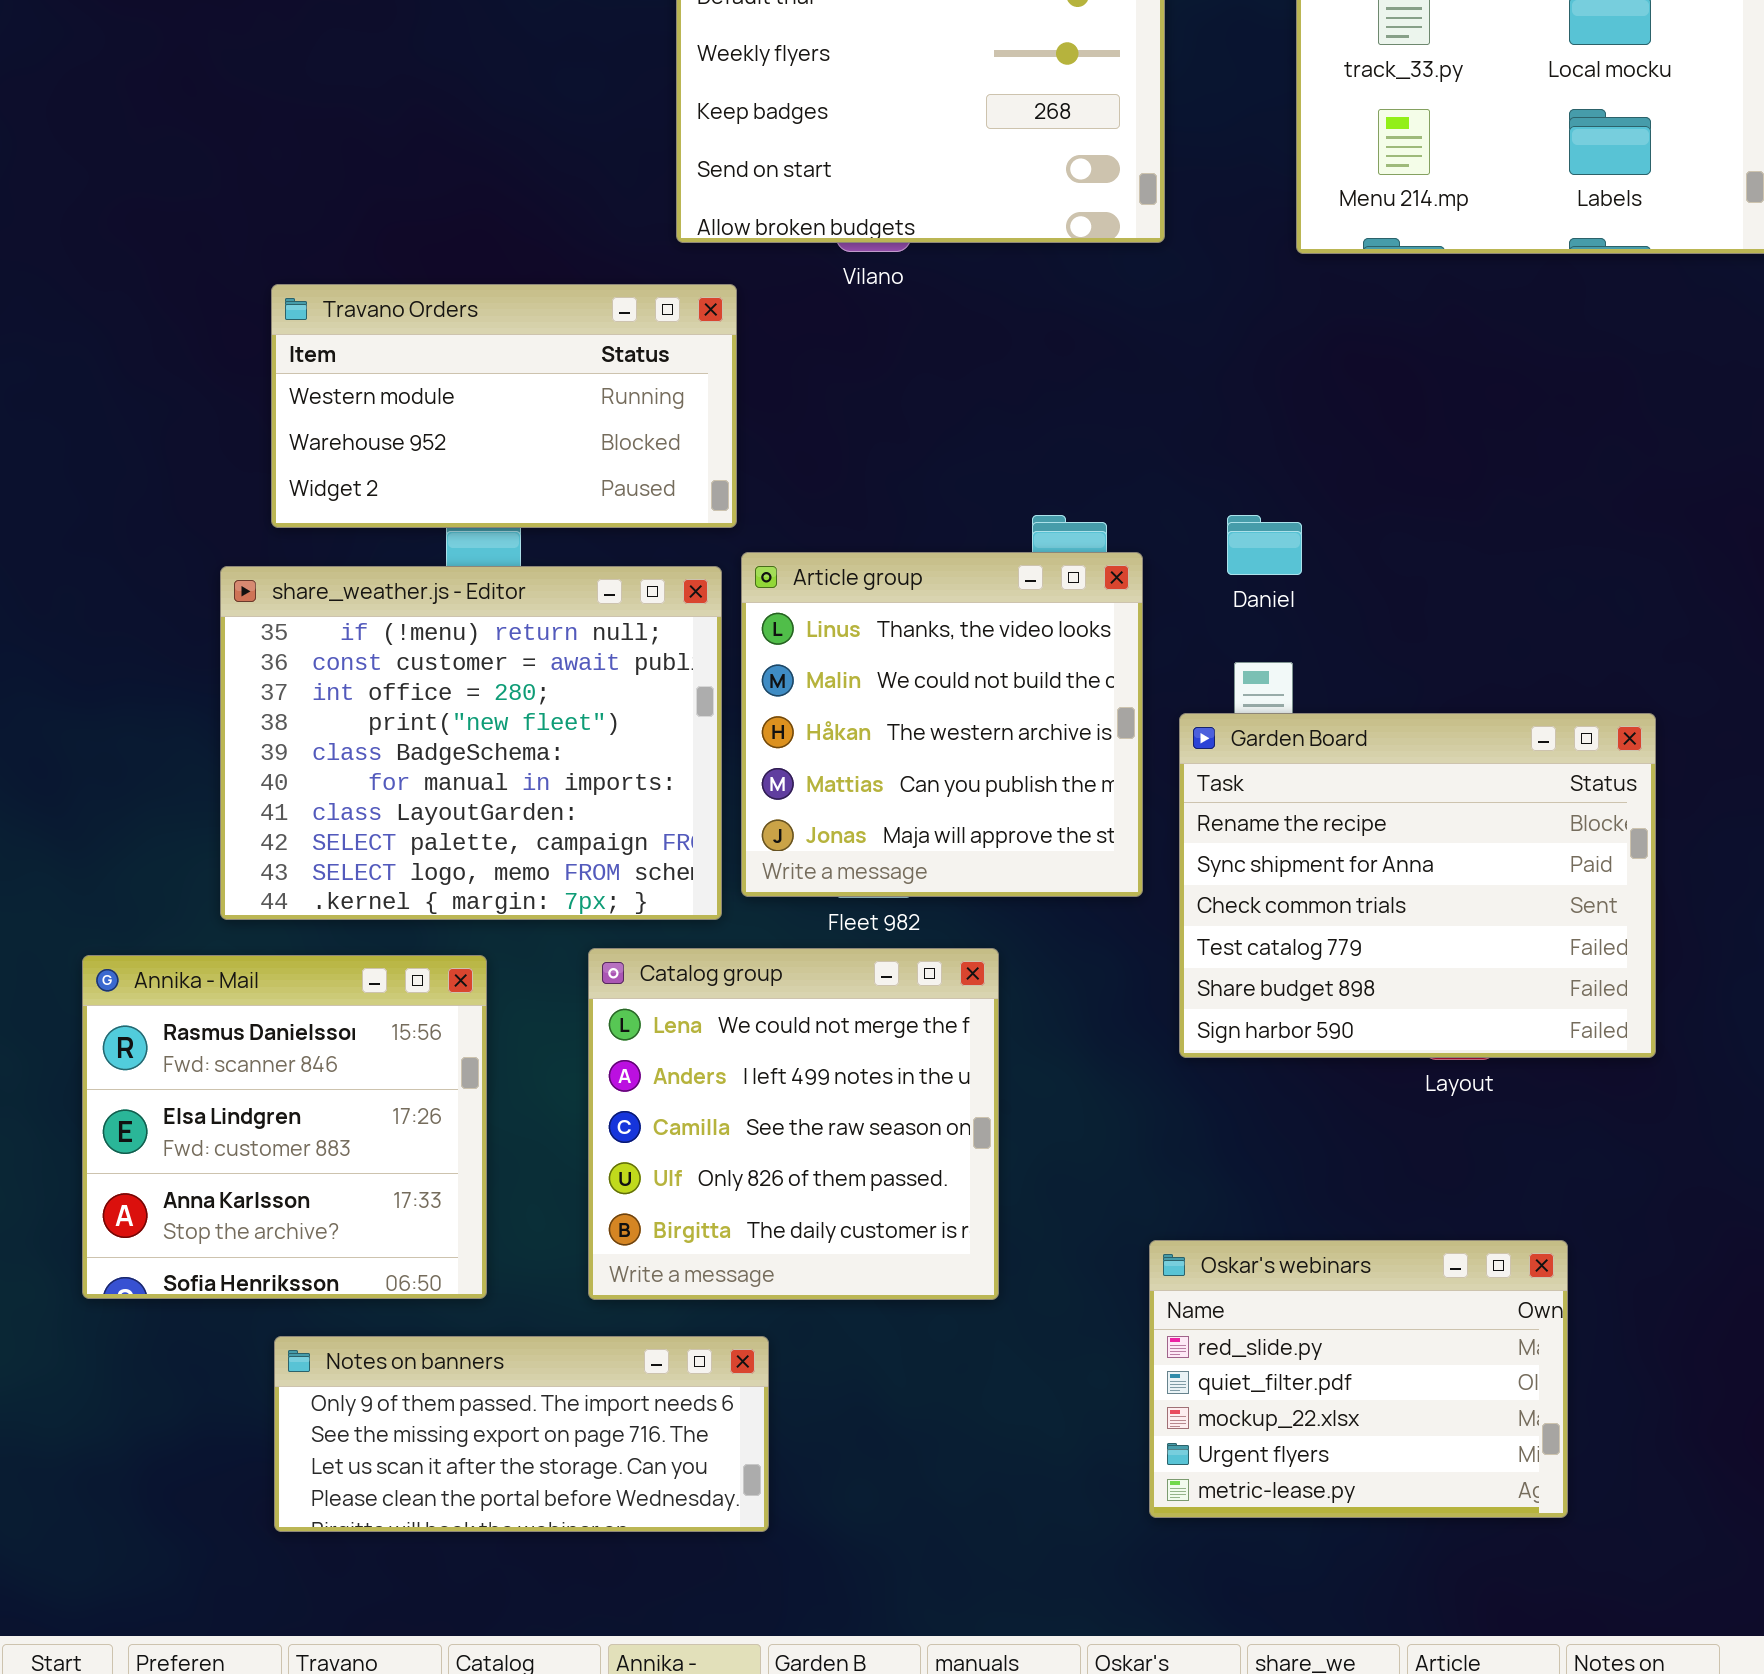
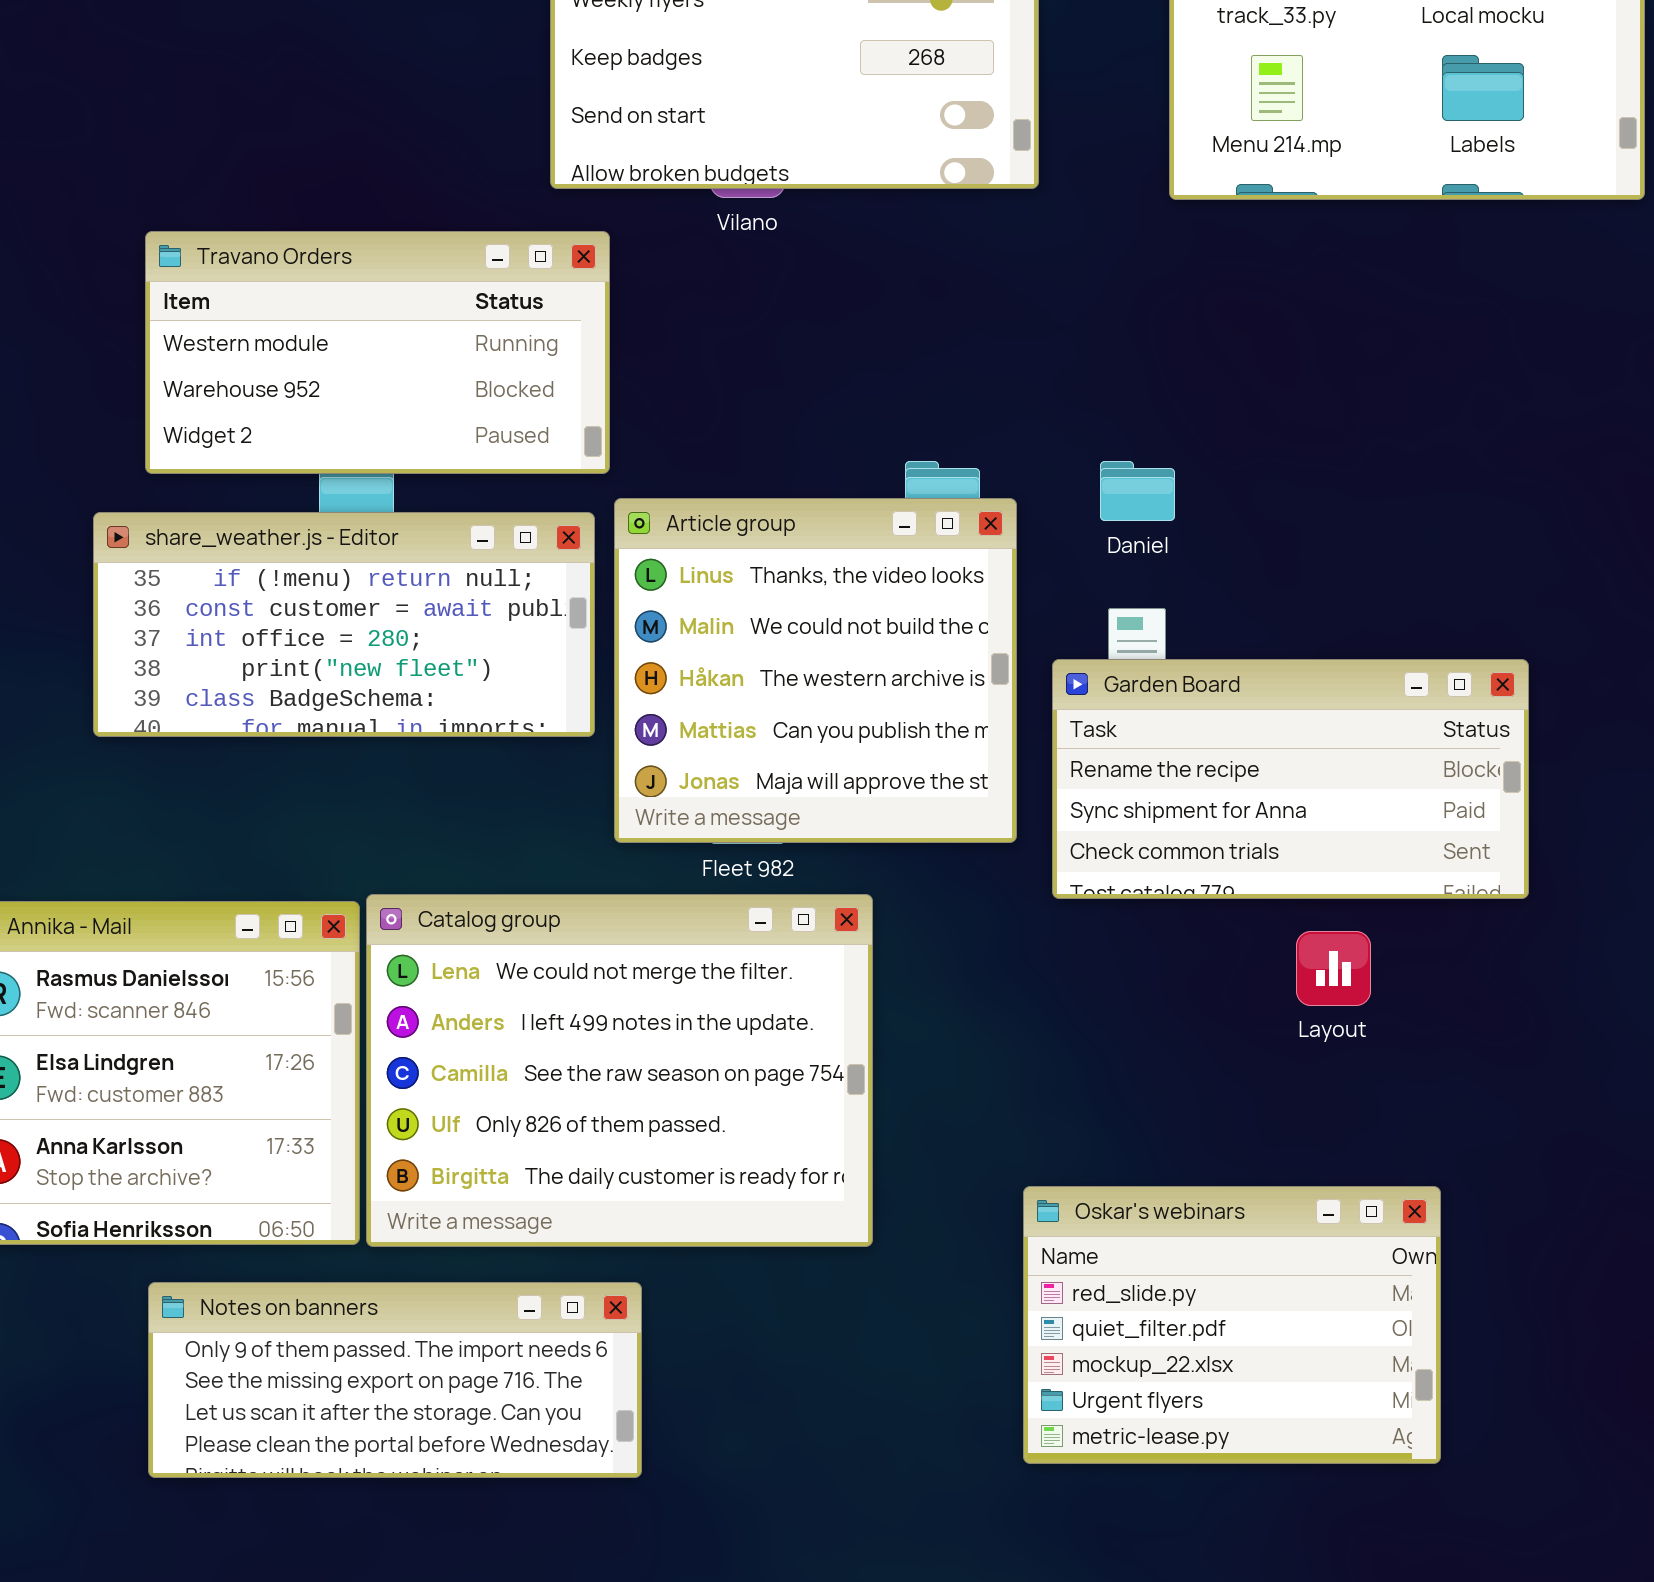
share_weather.js - Editor: [220,566,722,920] -> [93,512,595,737], resized
Garden Board: [1179,713,1656,1058] -> [1052,659,1529,899], resized
Catalog group: [588,948,999,1300] -> [366,894,873,1247], resized

